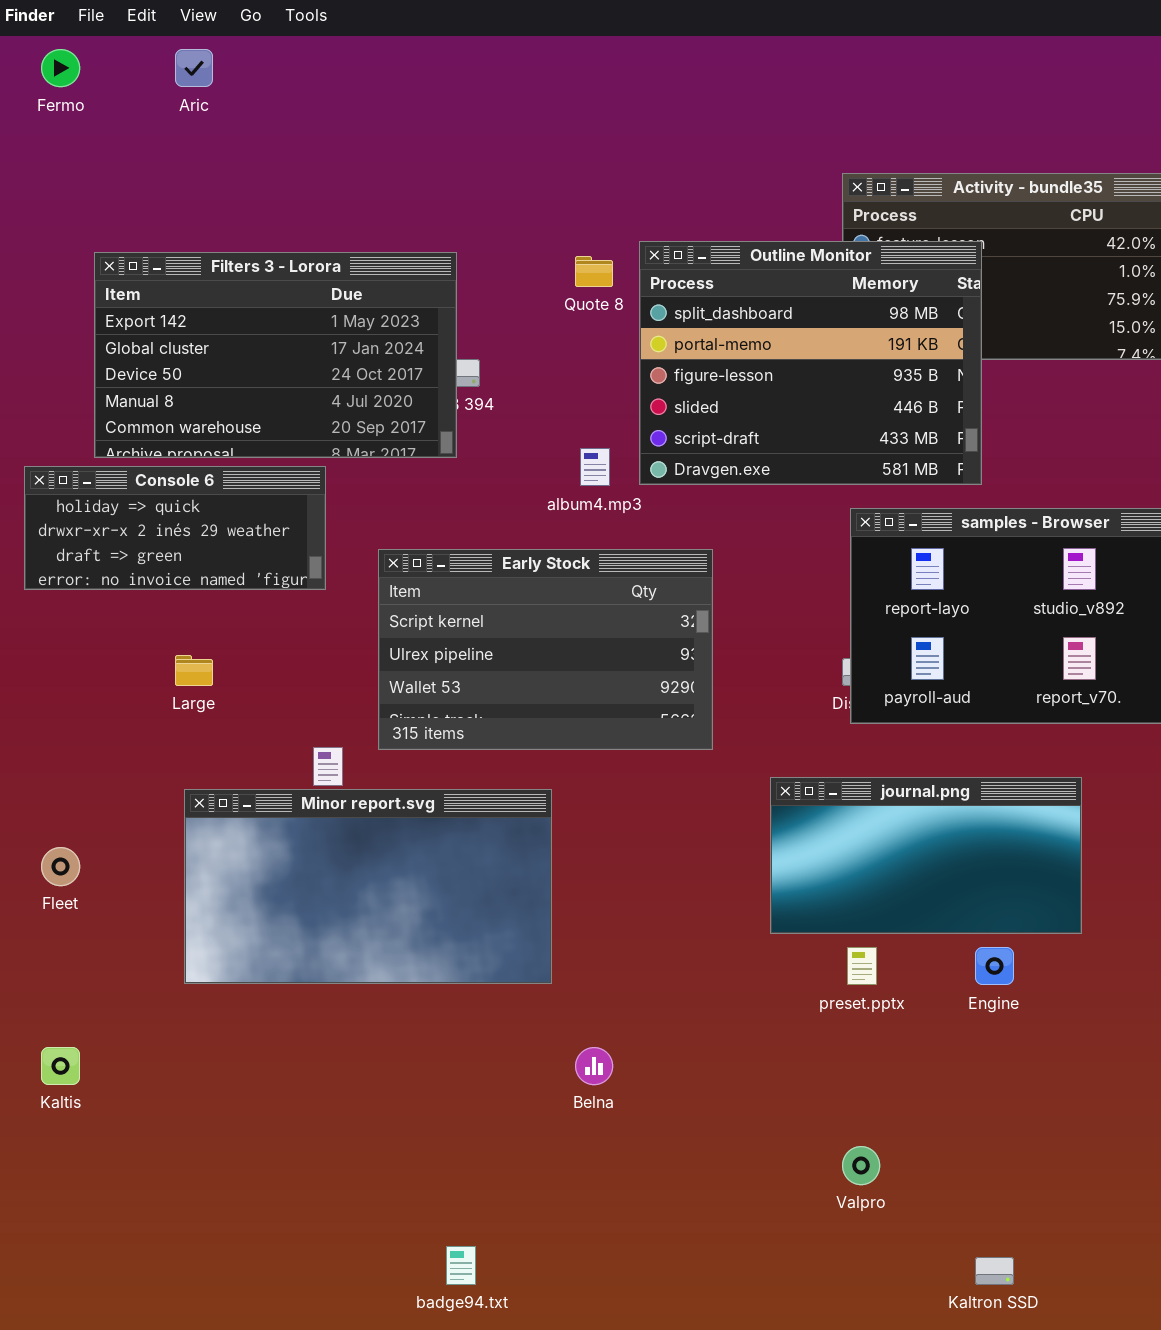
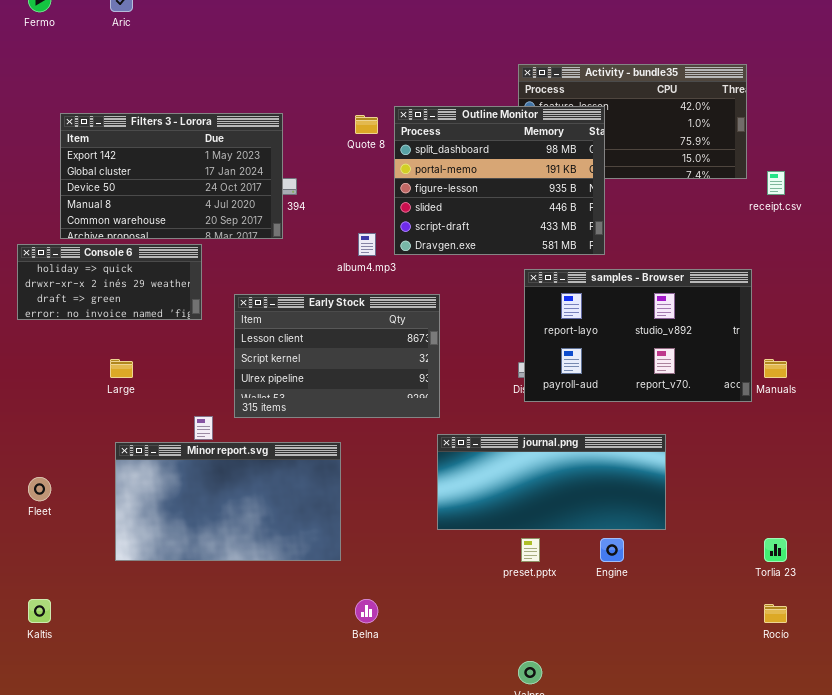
Early Stock: [378,549,713,750] -> [234,294,440,418], scrolled up 1 row
journal.png: [770,777,1082,934] -> [437,434,666,530], resized

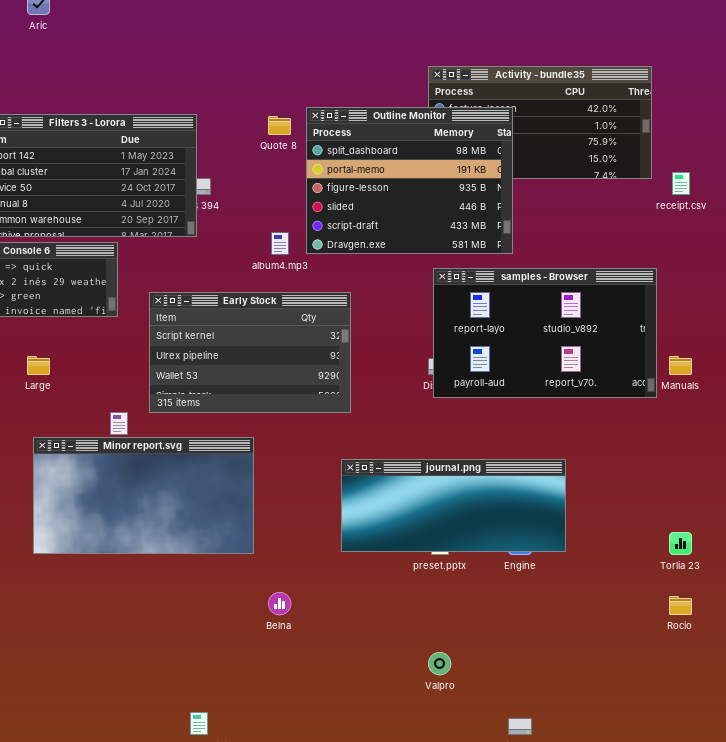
Early Stock: [234,294,440,418] -> [149,292,351,413], scrolled down 1 row
journal.png: [437,434,666,530] -> [341,459,566,552], moved

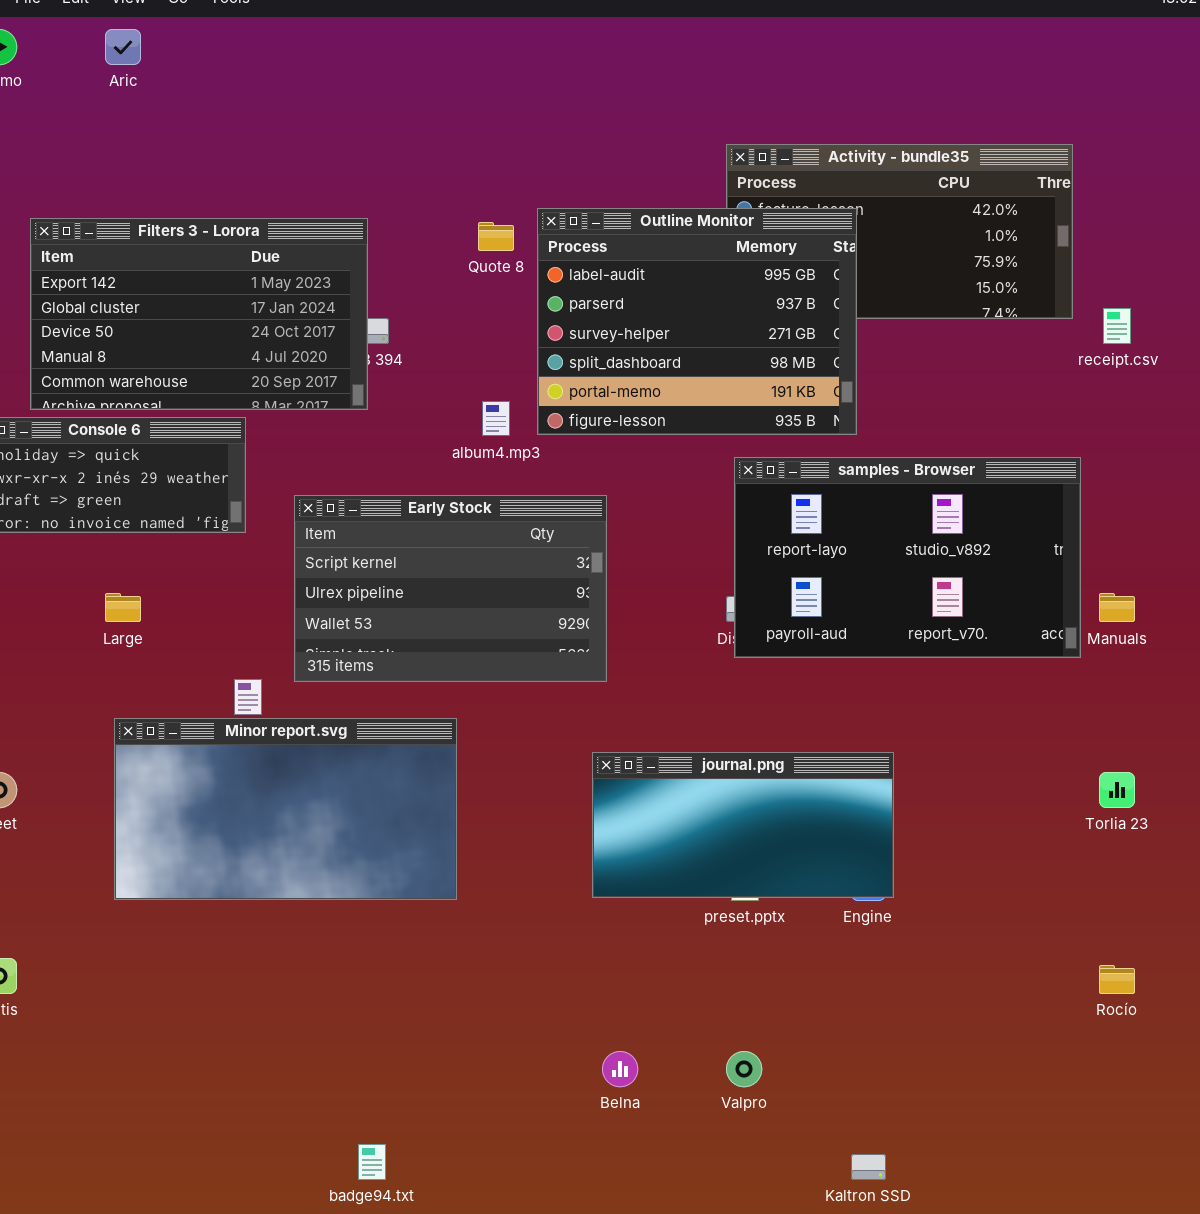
Outline Monitor: [306,107,513,254] -> [537,208,857,435], scrolled up 3 rows
journal.png: [341,459,566,552] -> [592,752,894,898], resized
Torlia 23: [669,532,692,555] -> [1099,772,1135,808], moved
Belna: [268,592,291,615] -> [602,1051,638,1087], moved

